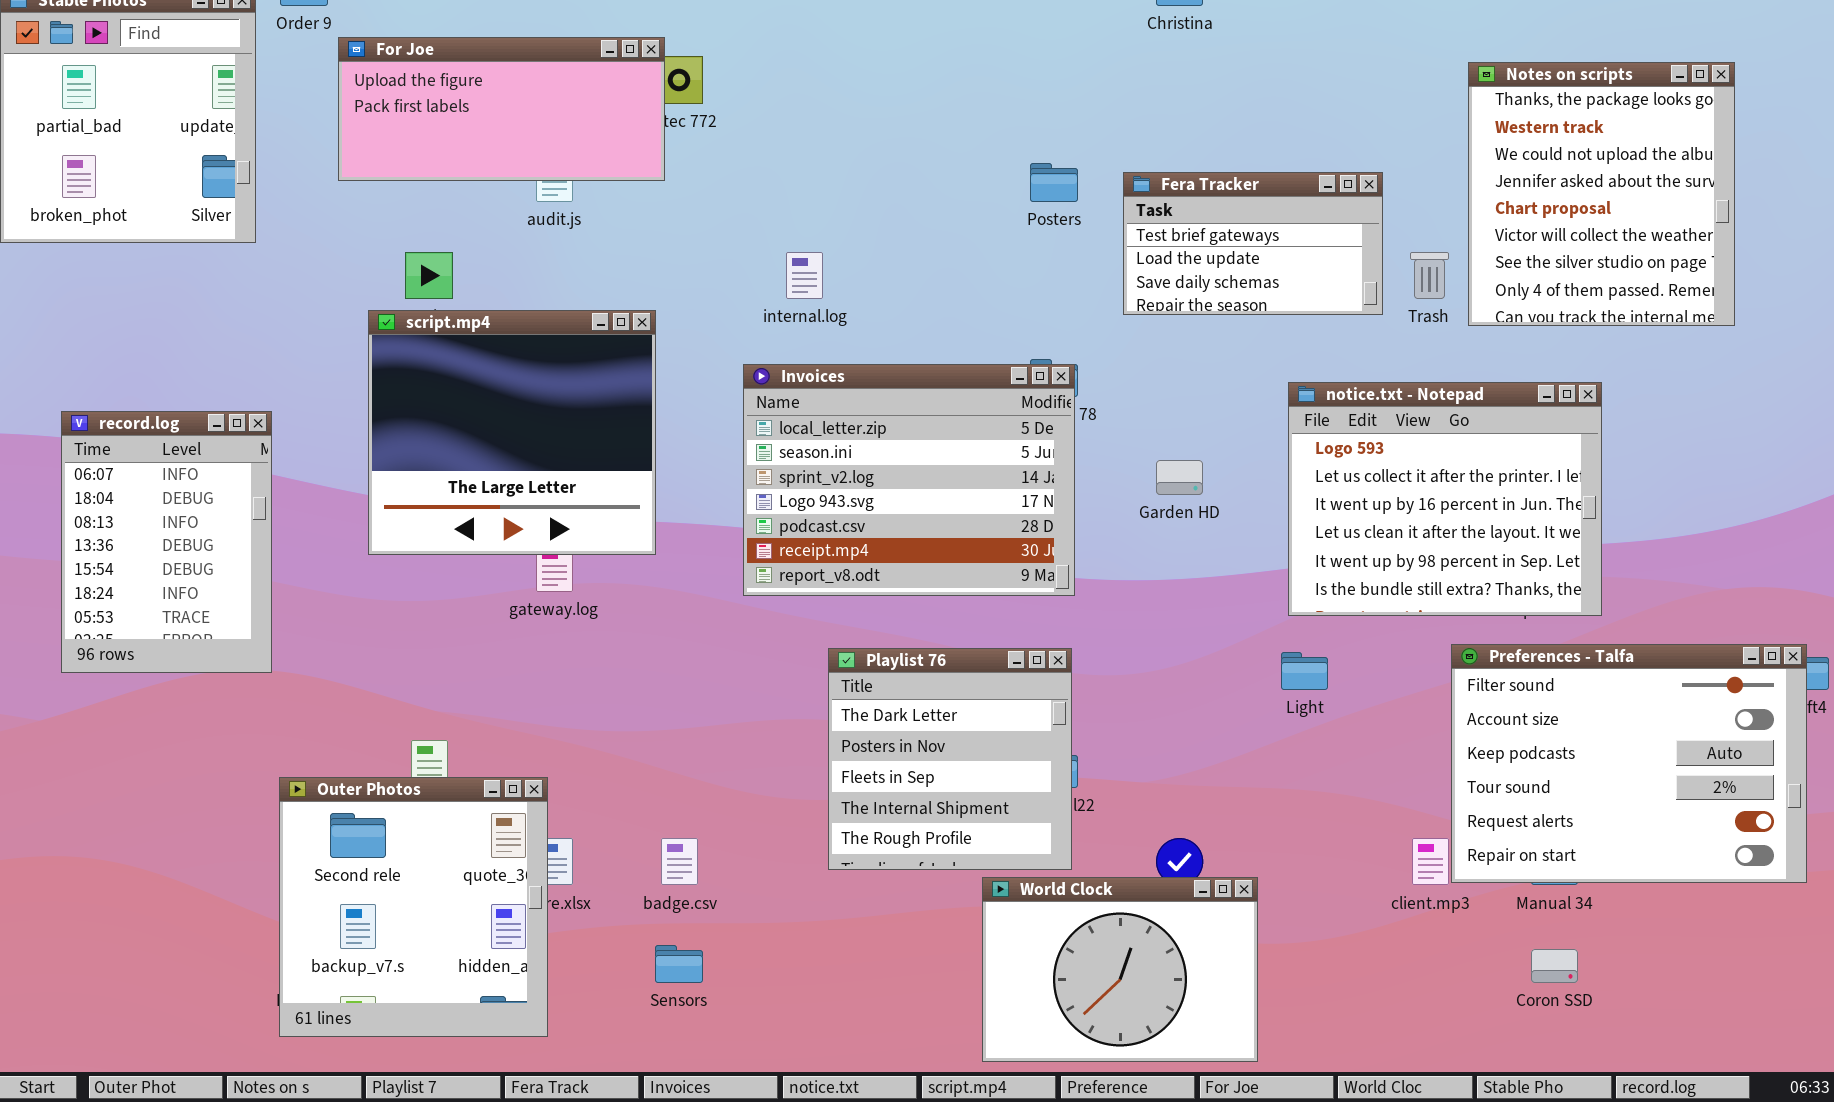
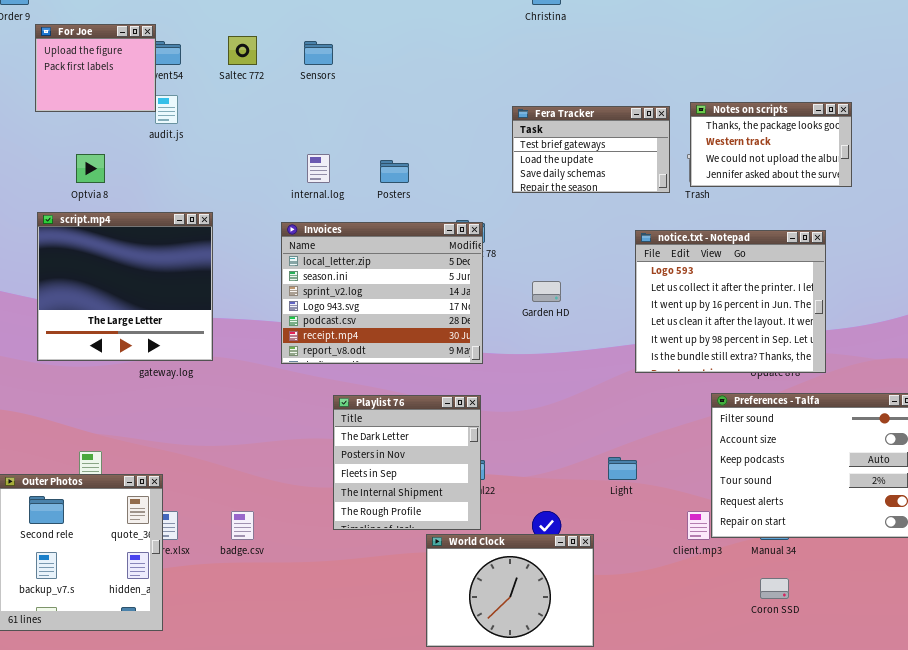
For Joe: [338,37,665,181] -> [35,24,156,112], resized
Notes on scripts: [1468,62,1735,326] -> [690,102,852,187], moved, resized
Posters: [1030,163,1078,202] -> [380,160,409,183], moved
script.mp4: [368,310,656,555] -> [37,212,213,361], moved
notice.txt - Notepad: [1288,382,1602,616] -> [635,230,826,373], moved
Light: [1281,652,1328,690] -> [608,457,637,480], moved
Sensors: [655,945,703,983] -> [304,41,333,65], moved

